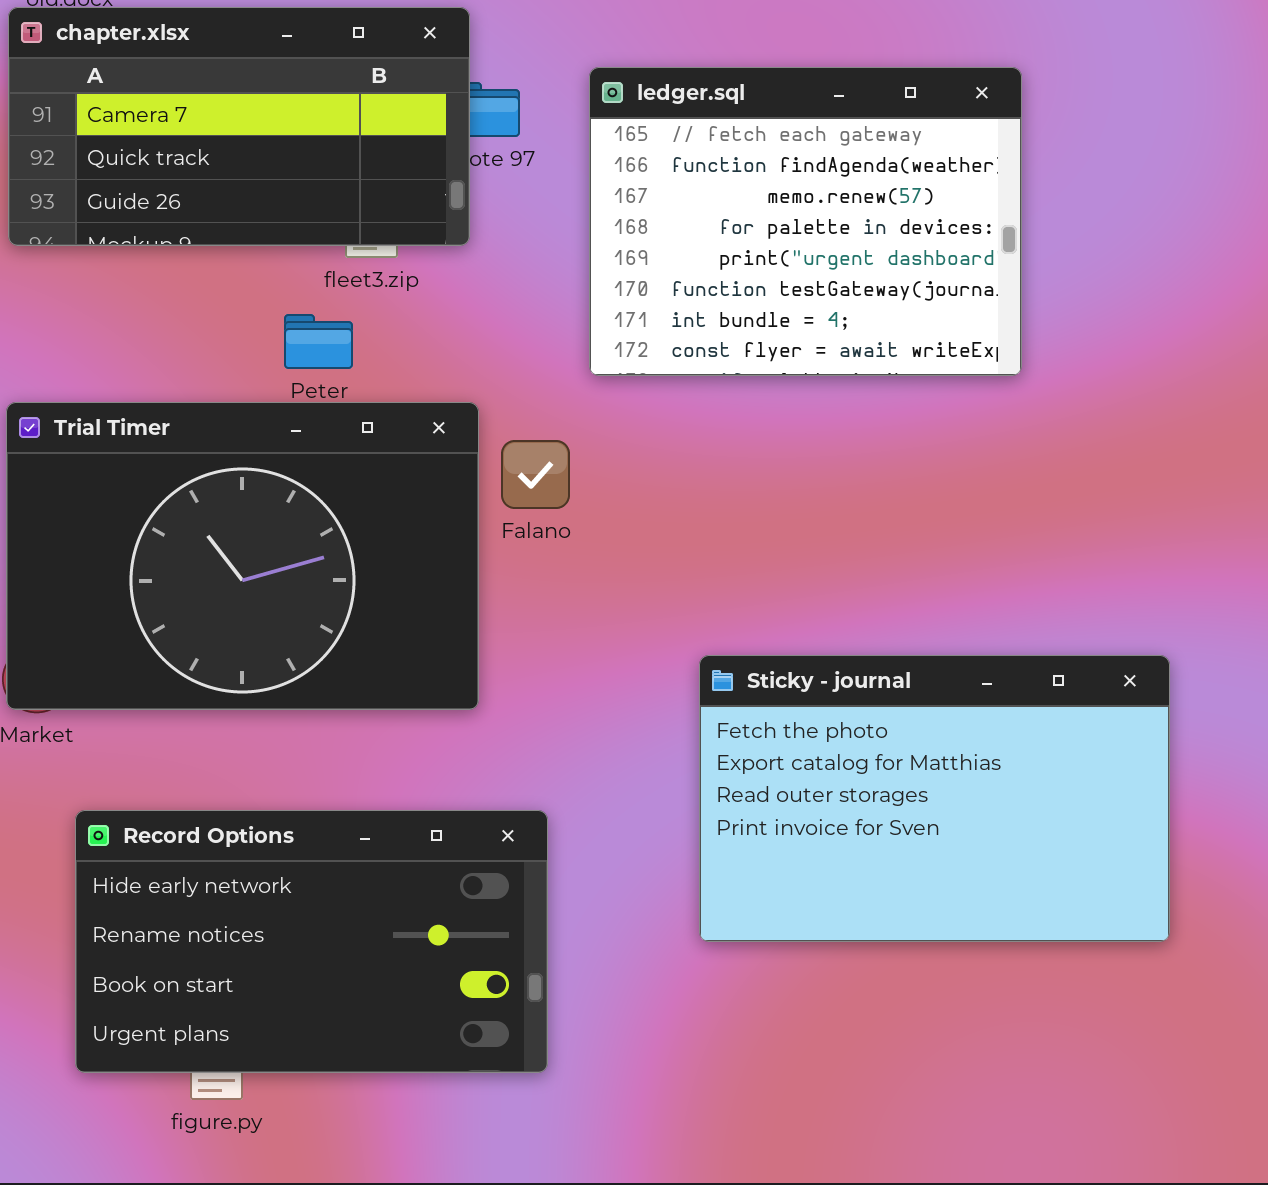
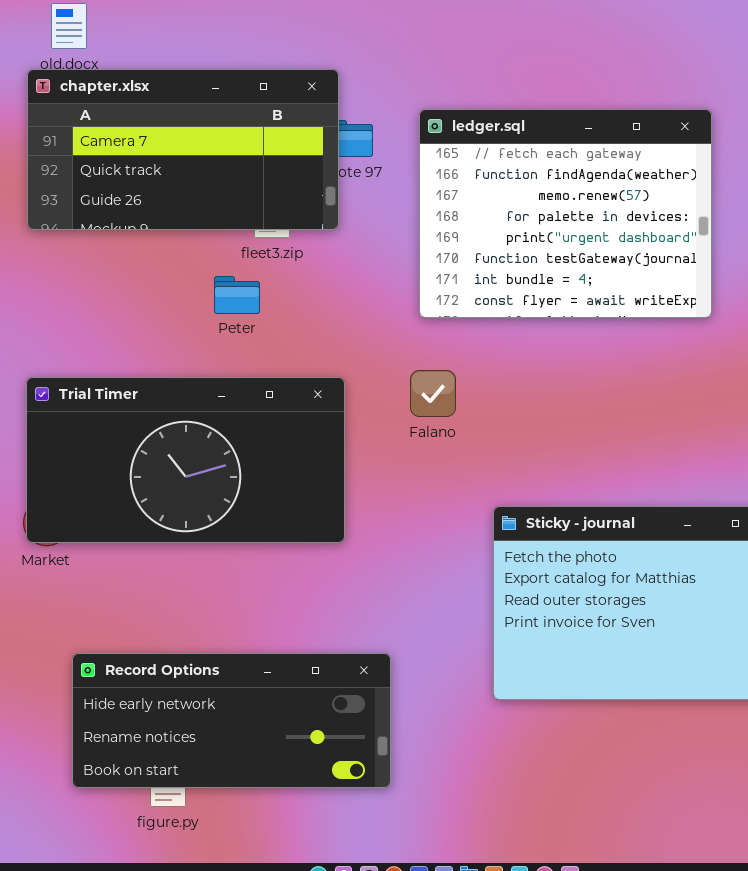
Trial Timer: [6,402,479,710] -> [26,377,345,543], resized
Falano: [501,440,570,509] -> [410,370,456,417], moved
Record Options: [75,810,548,1073] -> [72,653,391,788], resized

